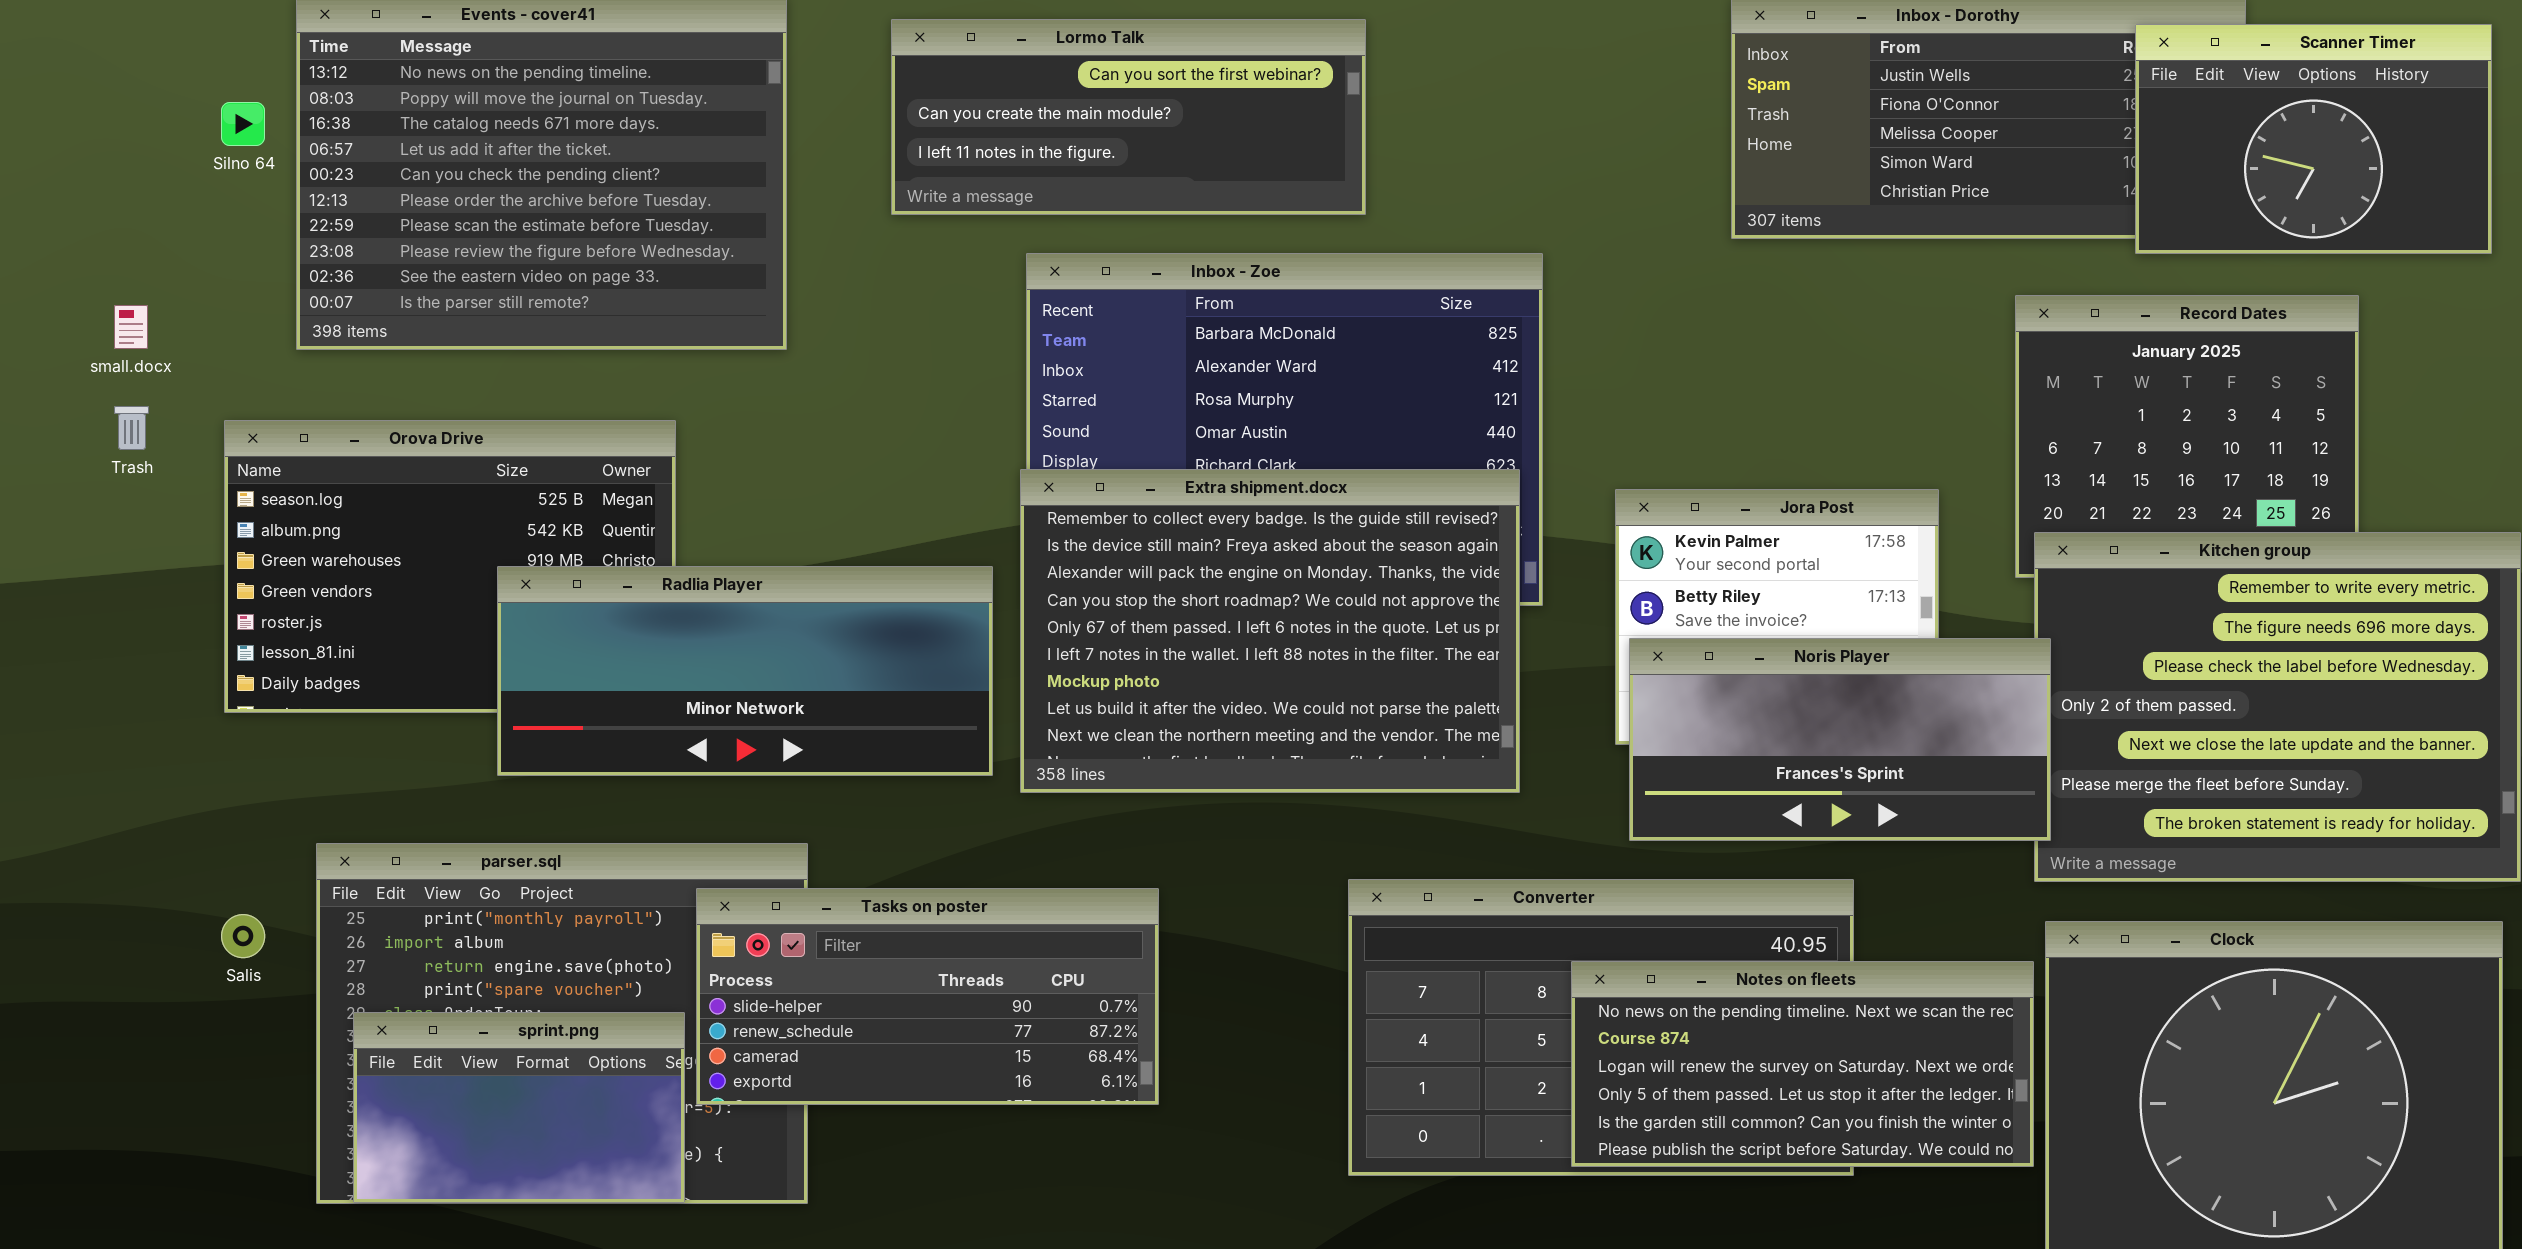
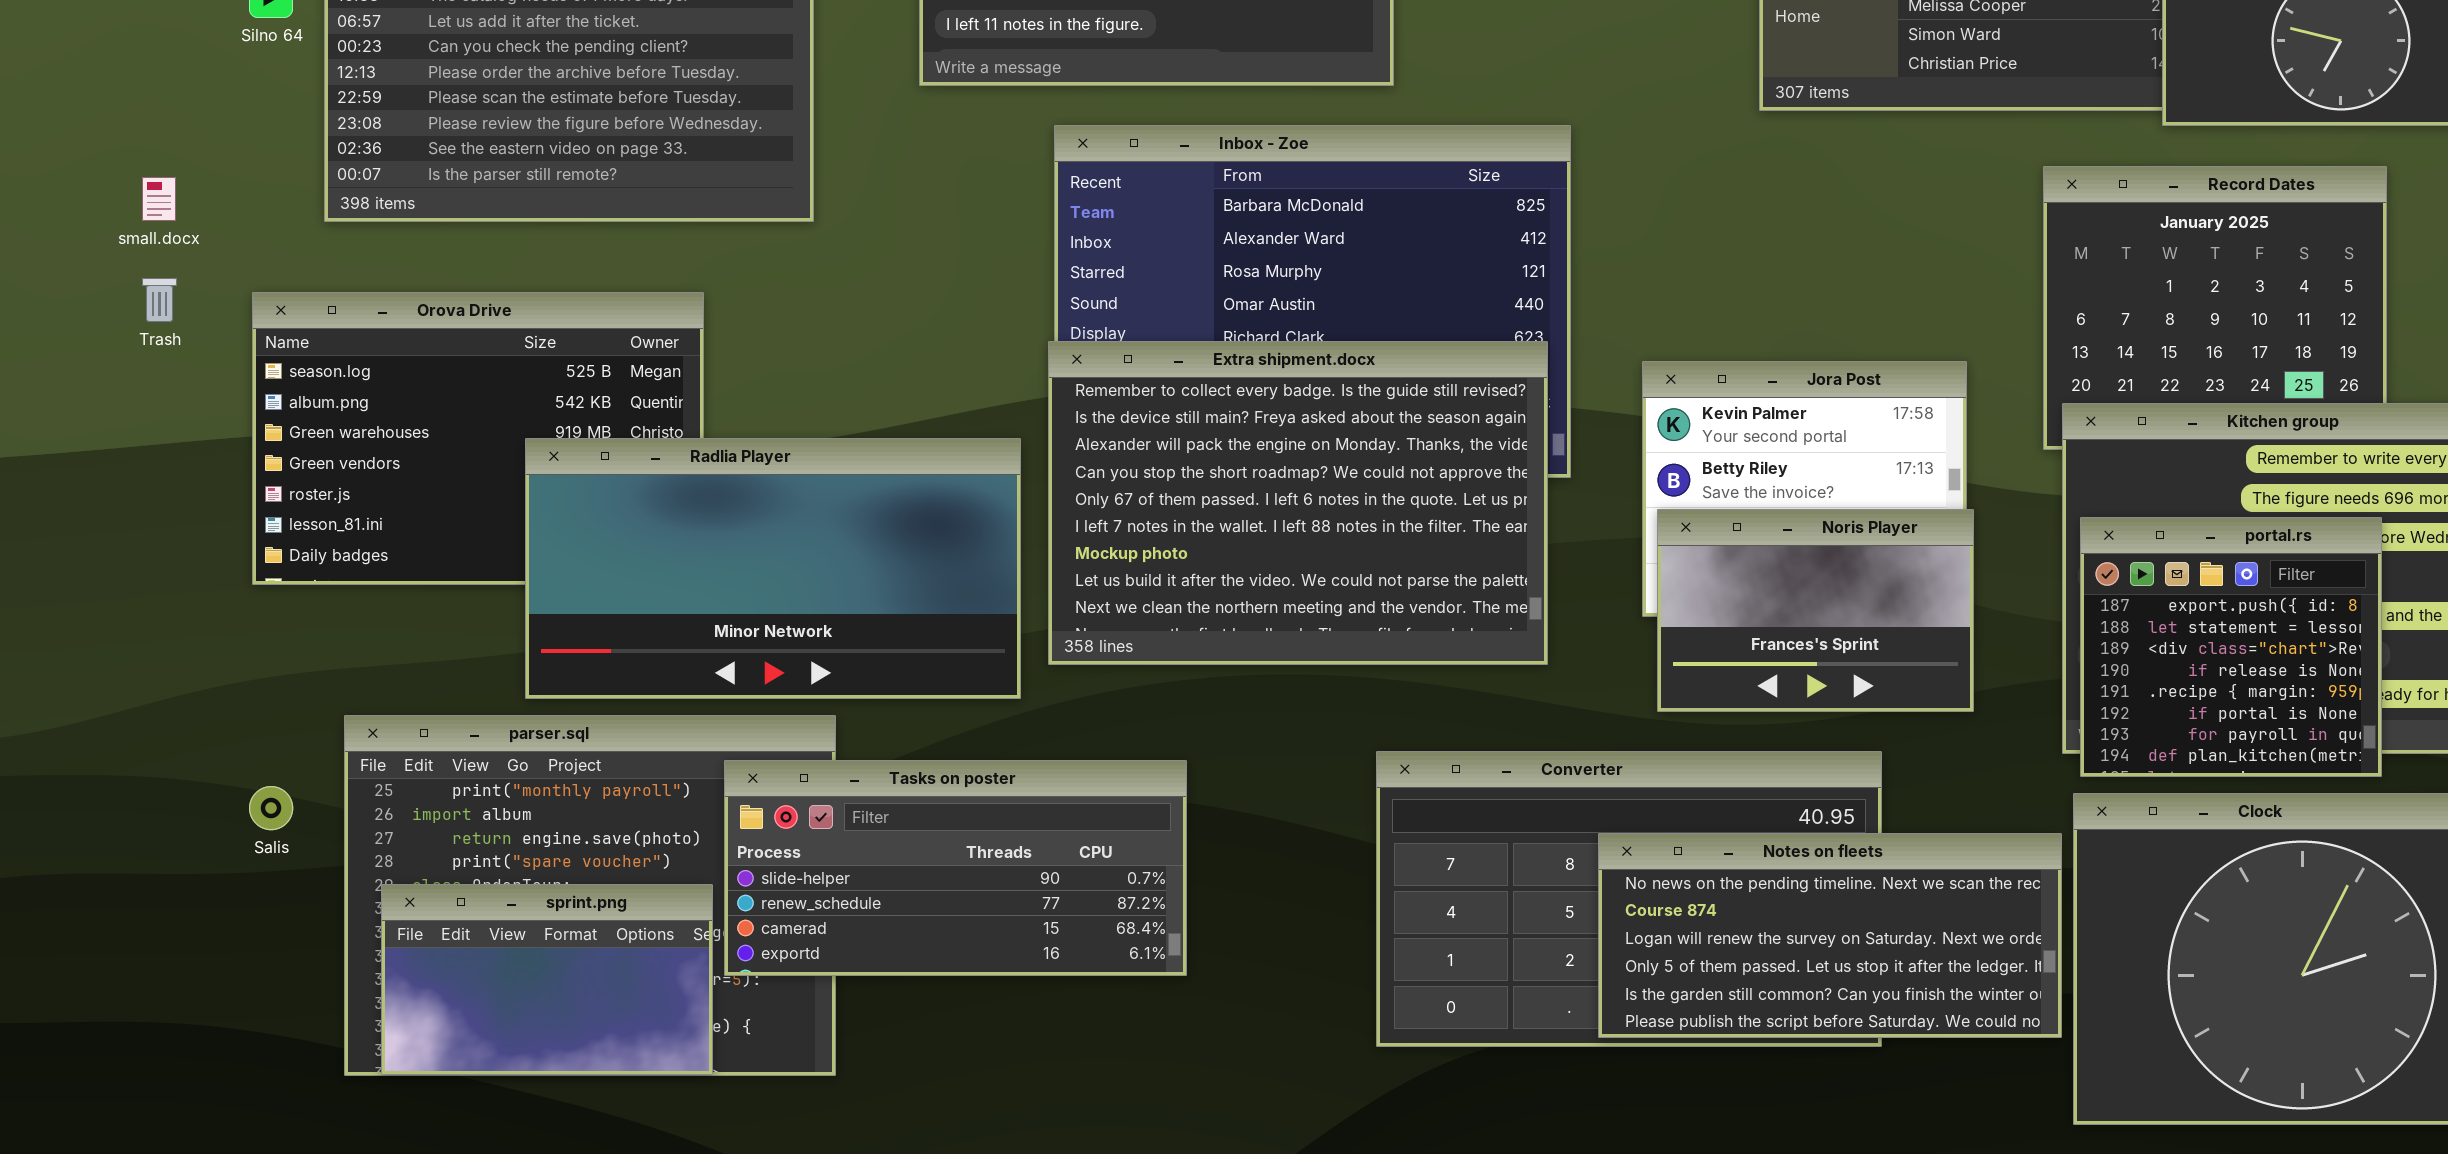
Radlia Player: [497,566,993,776] -> [525,438,1021,699], resized
Noris Player: [1629,638,2051,841] -> [1657,509,1974,712], resized
portal.rs: none -> [2080,517,2382,777], opened

